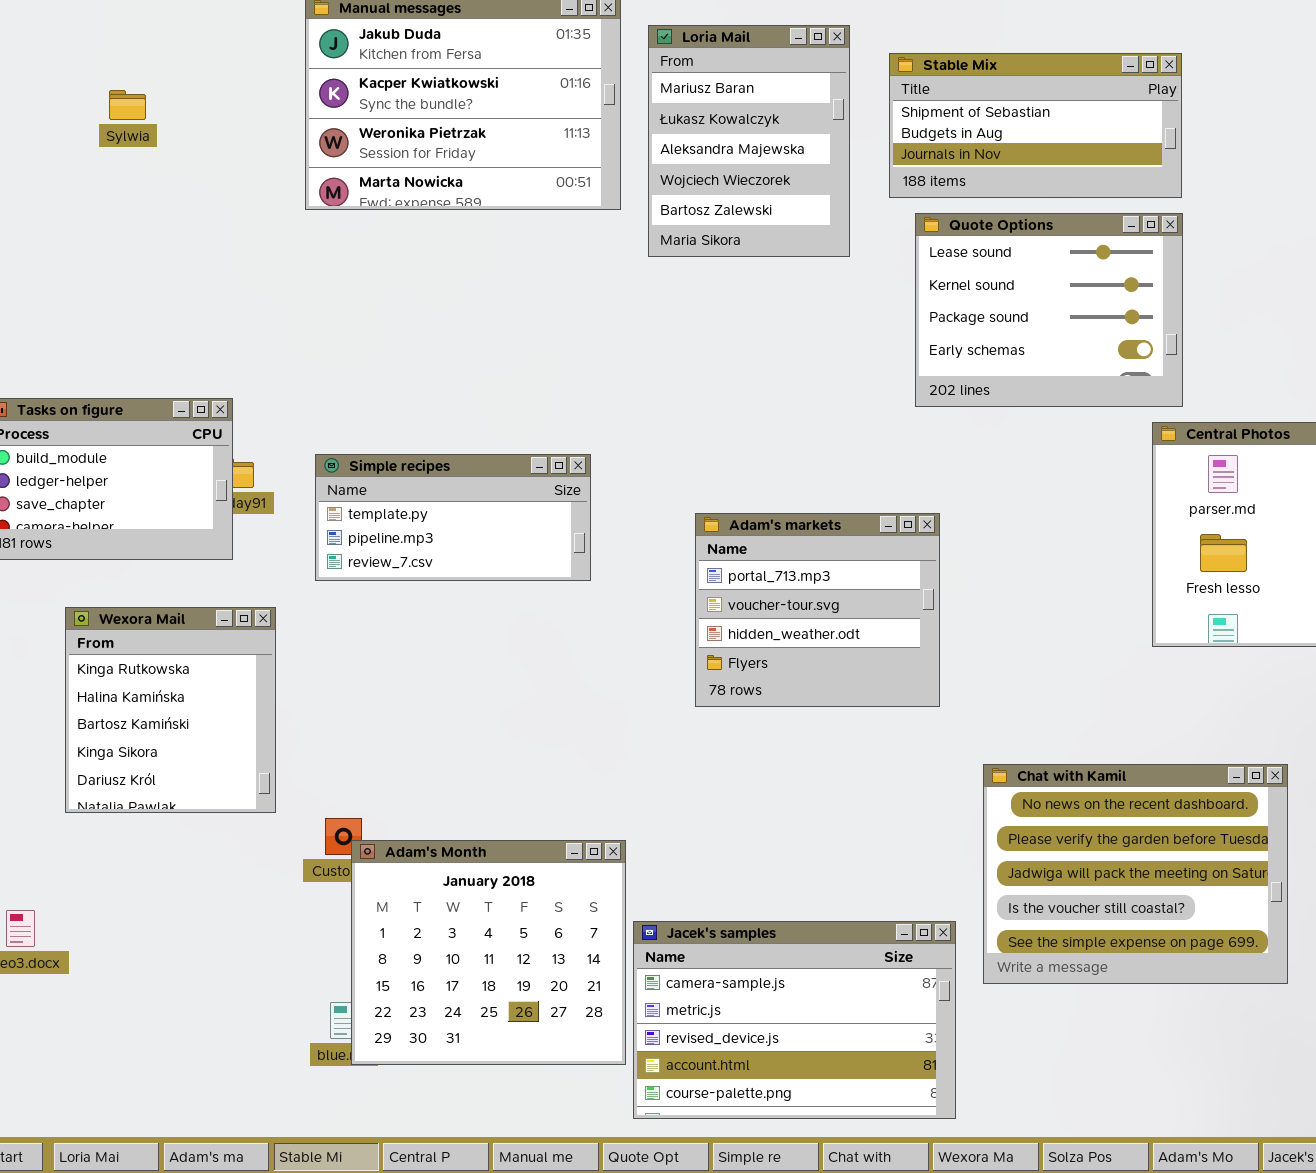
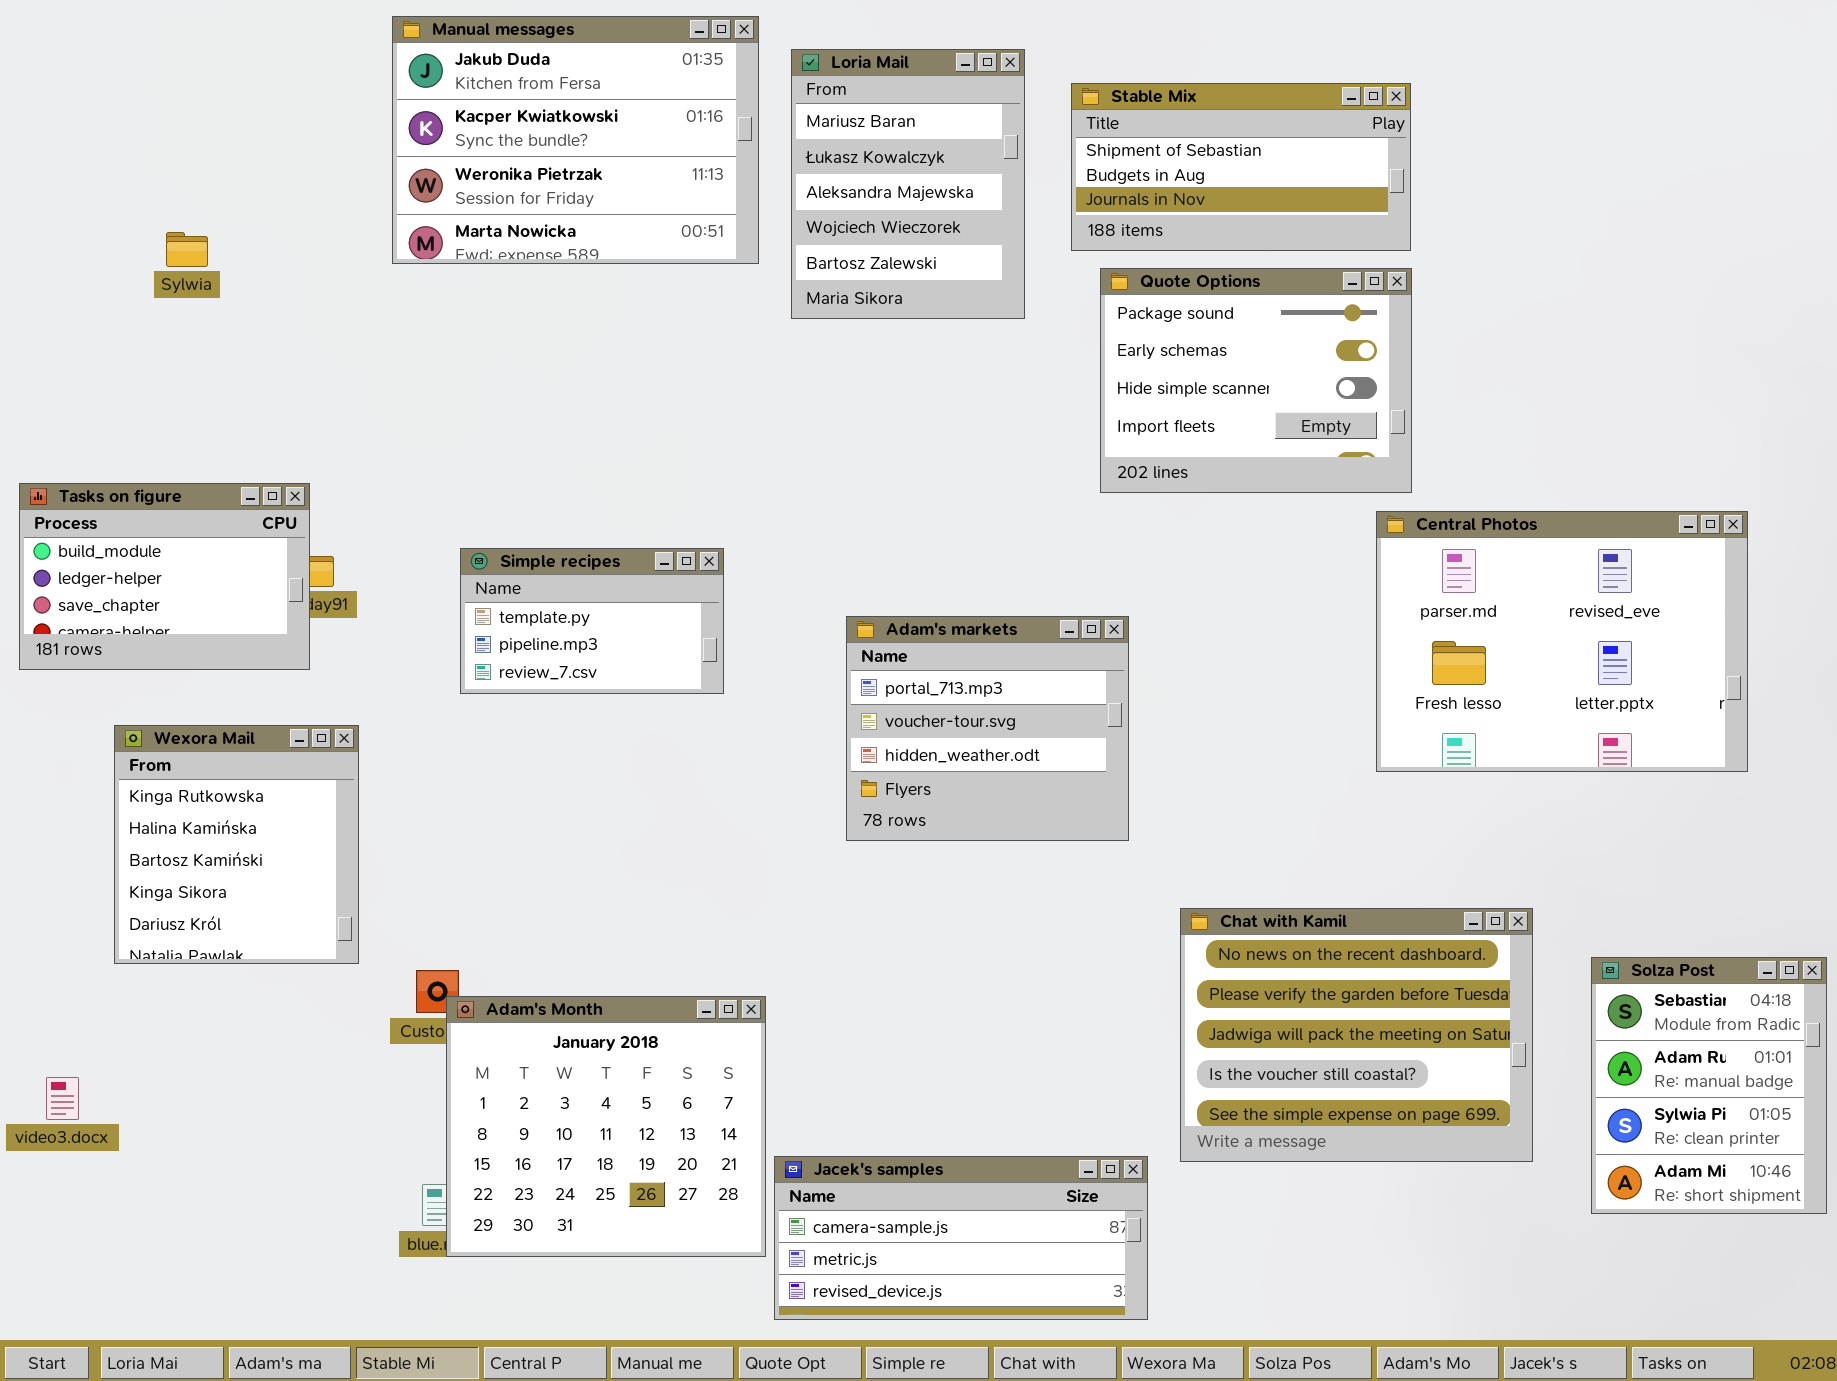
Sylwia: [109,90,146,120] -> [166,232,208,267], moved
Quote Options: [915,213,1183,407] -> [1100,268,1412,493], scrolled down 2 rows
Simple recipes: [315,454,591,581] -> [460,548,724,694], resized
Jacek's samples: [633,921,956,1119] -> [774,1156,1148,1320], resized

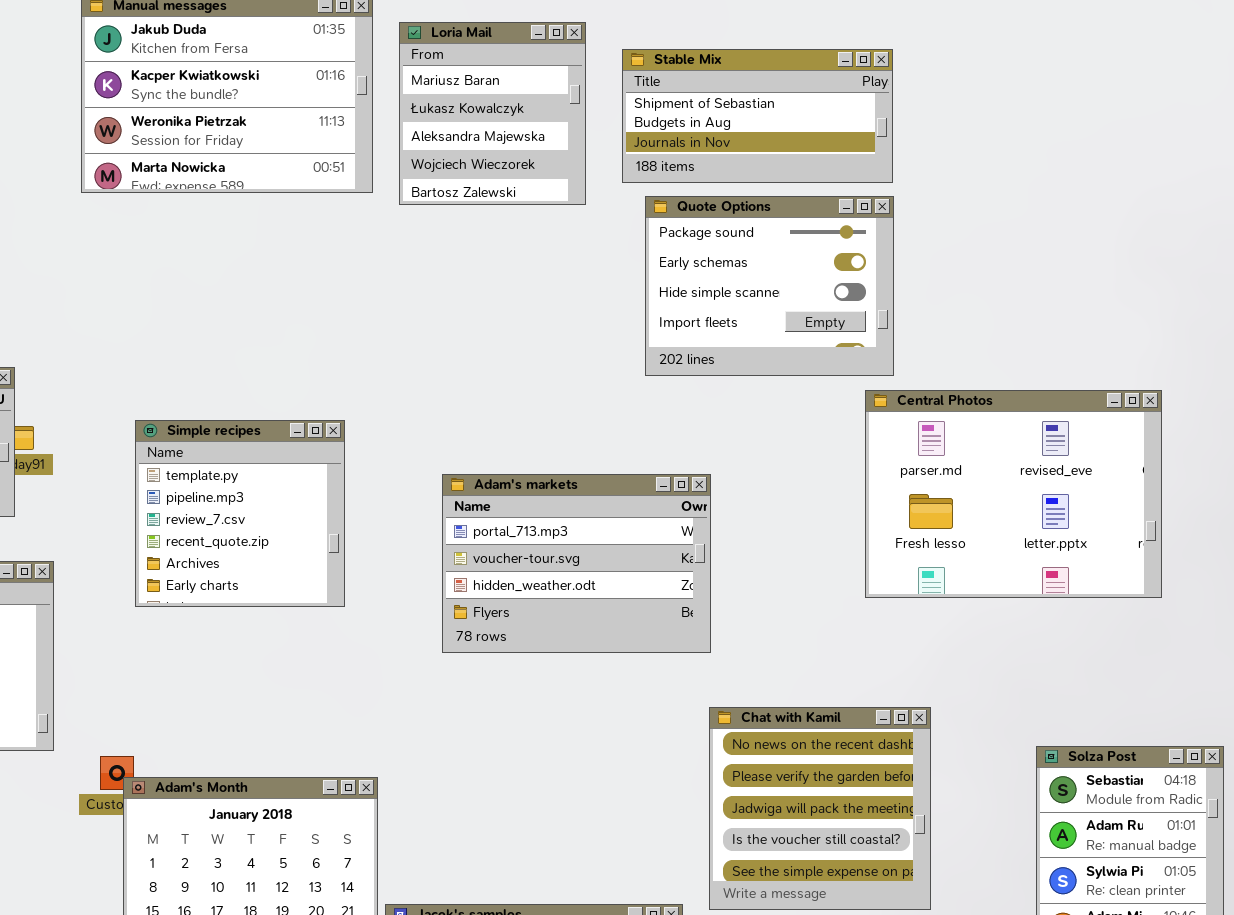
Loria Mail: [791,49,1025,319] -> [399,22,586,205], resized
Simple recipes: [460,548,724,694] -> [135,420,345,607], resized
Adam's markets: [846,616,1129,841] -> [442,474,711,653], resized
Chat with Kamil: [1180,908,1533,1162] -> [709,707,931,910], resized

